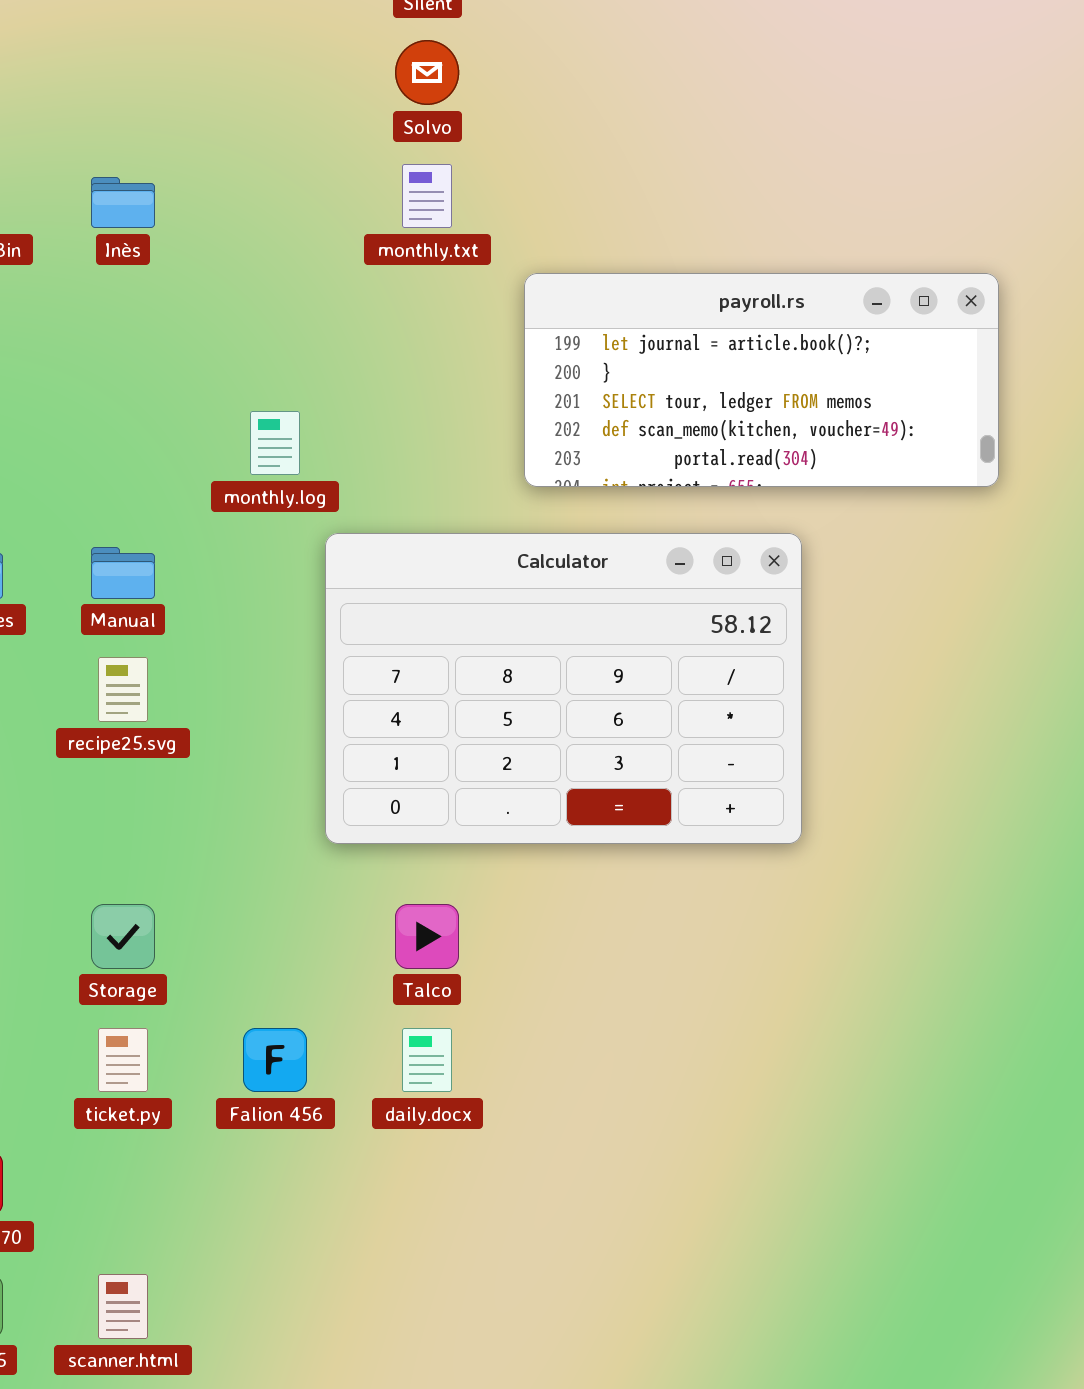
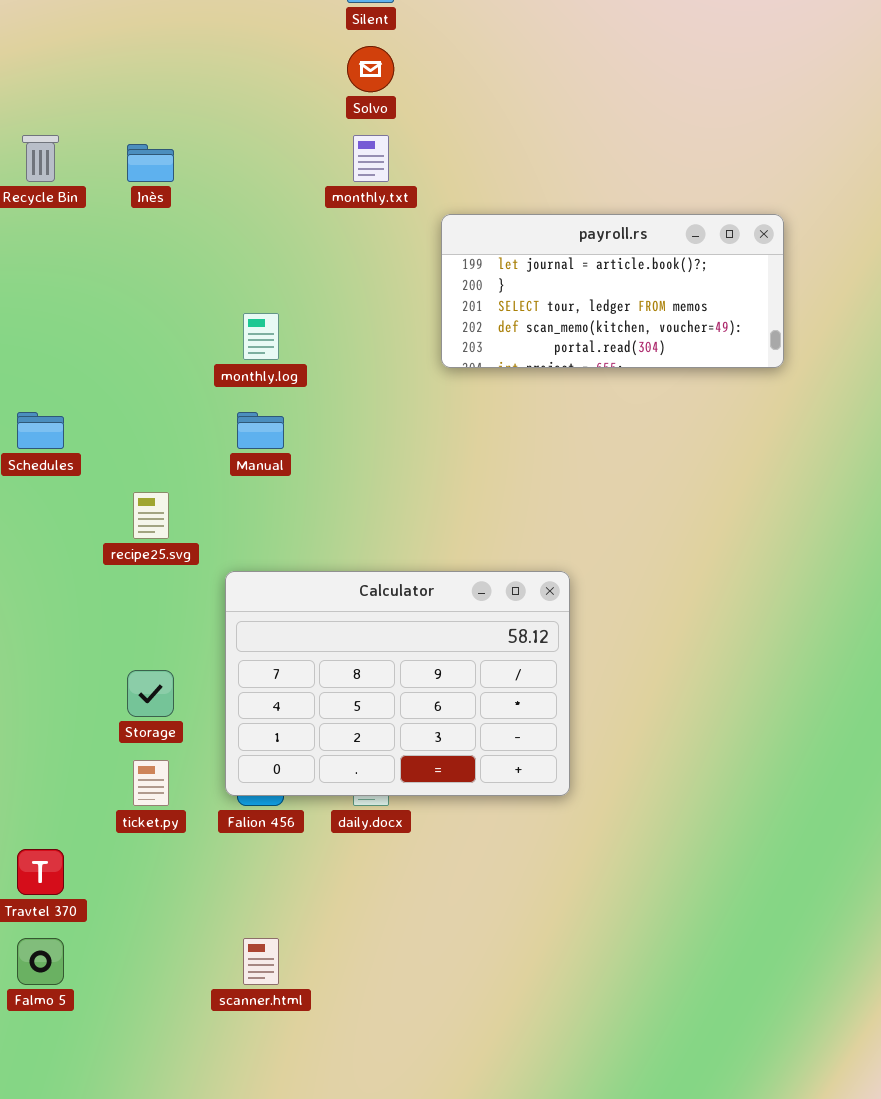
Calculator: [325,533,802,844] -> [225,571,570,796], moved
Manual: [91,547,155,599] -> [237,412,284,449], moved
scanner.html: [98,1274,148,1339] -> [243,938,279,985], moved

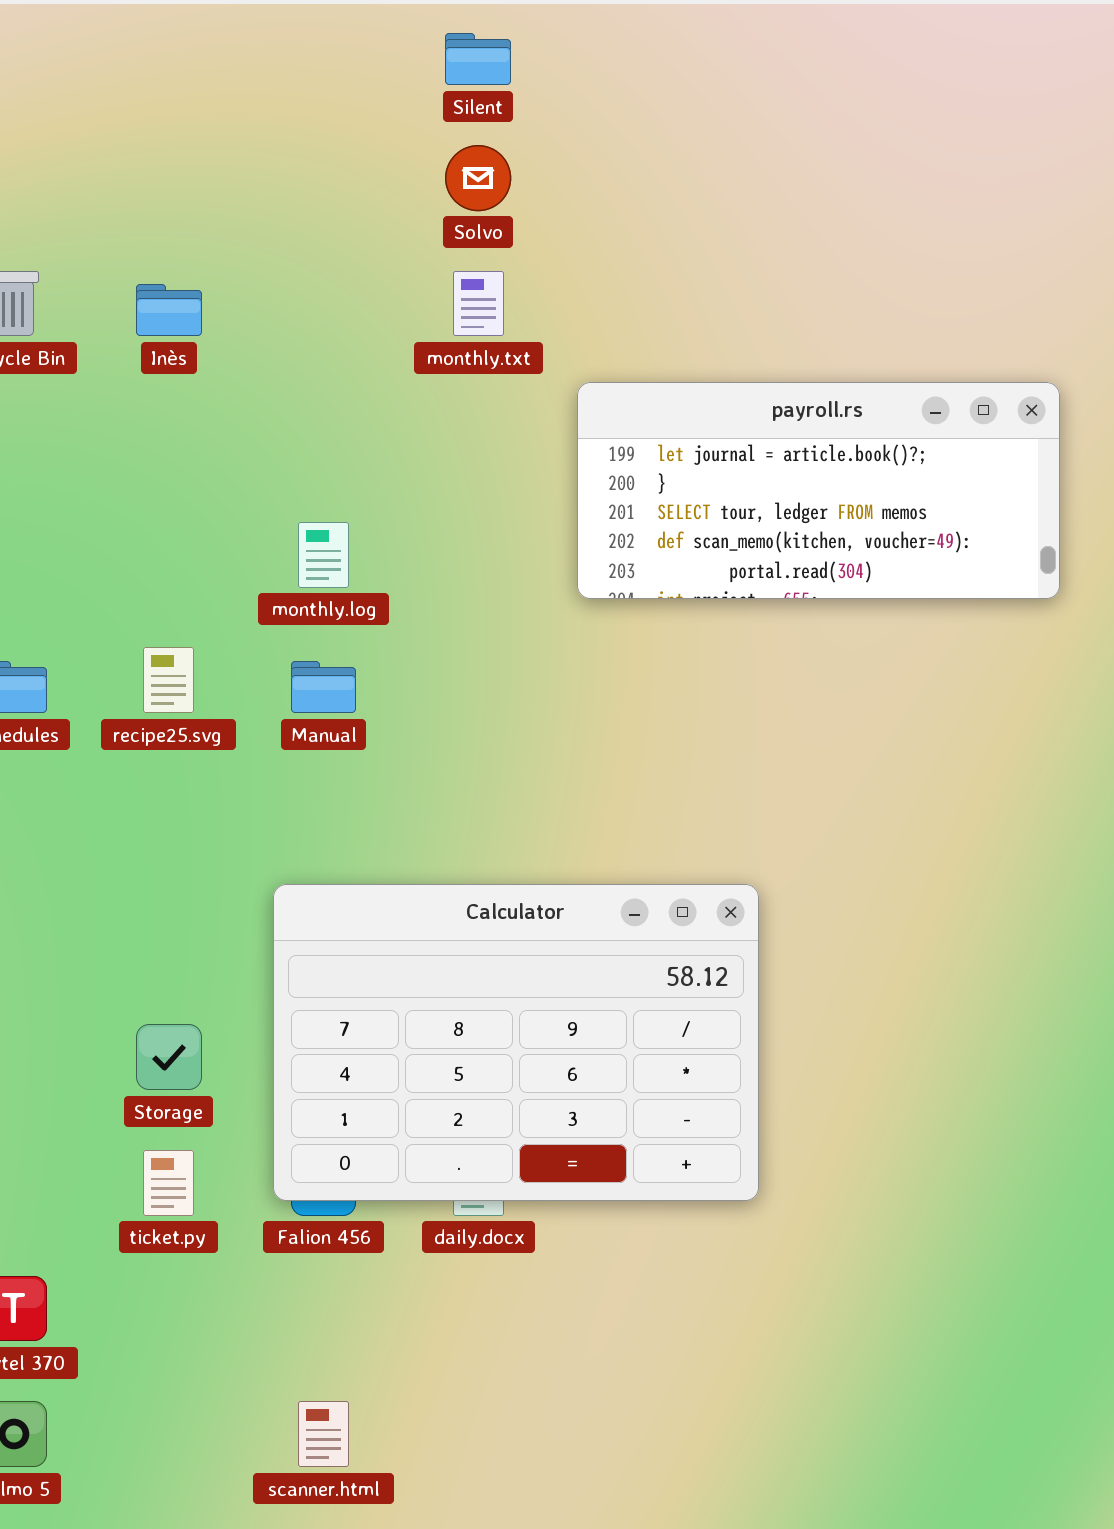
recipe25.svg: [133,492,169,539] -> [143,647,194,713], moved

